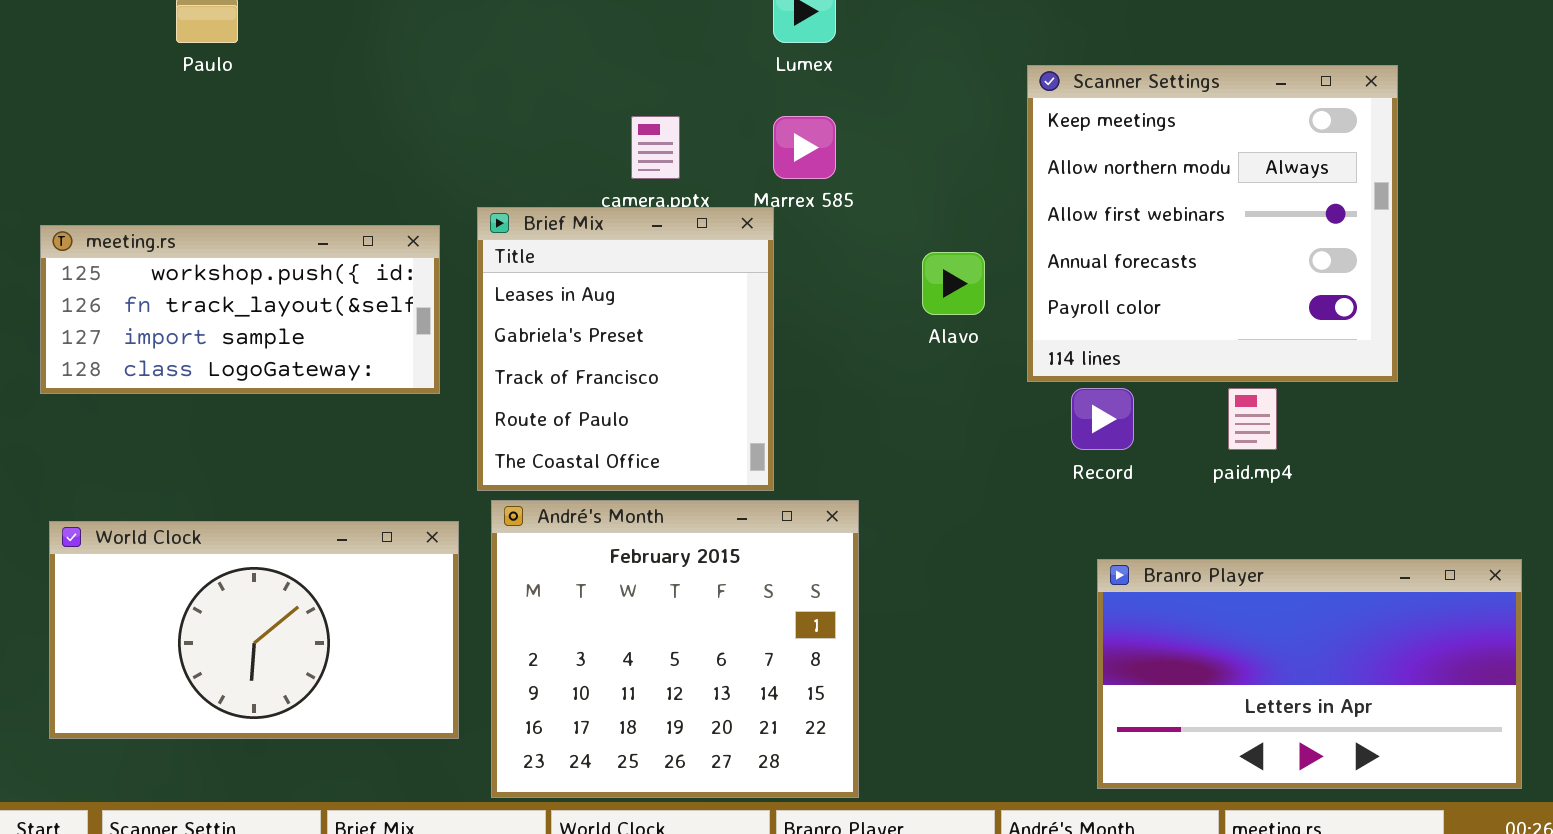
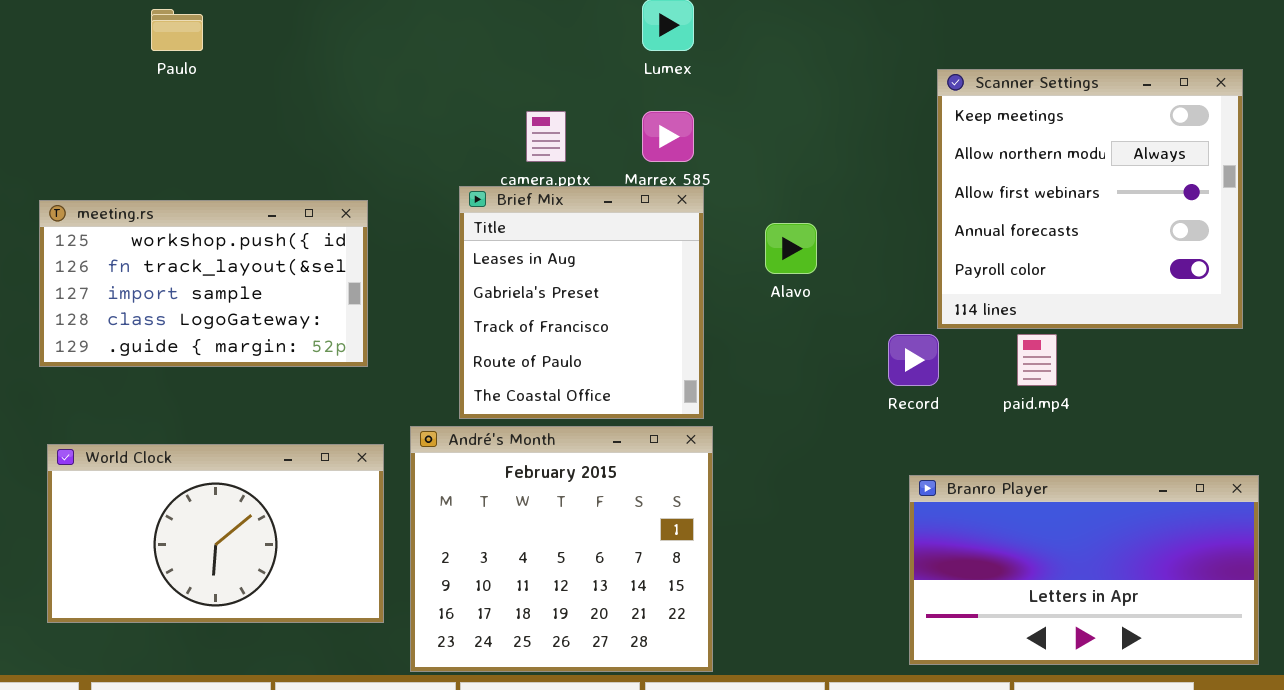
Scanner Settings: [1027,65,1398,382] -> [937,69,1243,329], moved
Brief Mix: [477,207,774,491] -> [459,186,704,419], moved
meeting.rs: [40,225,440,394] -> [39,200,368,367], resized

